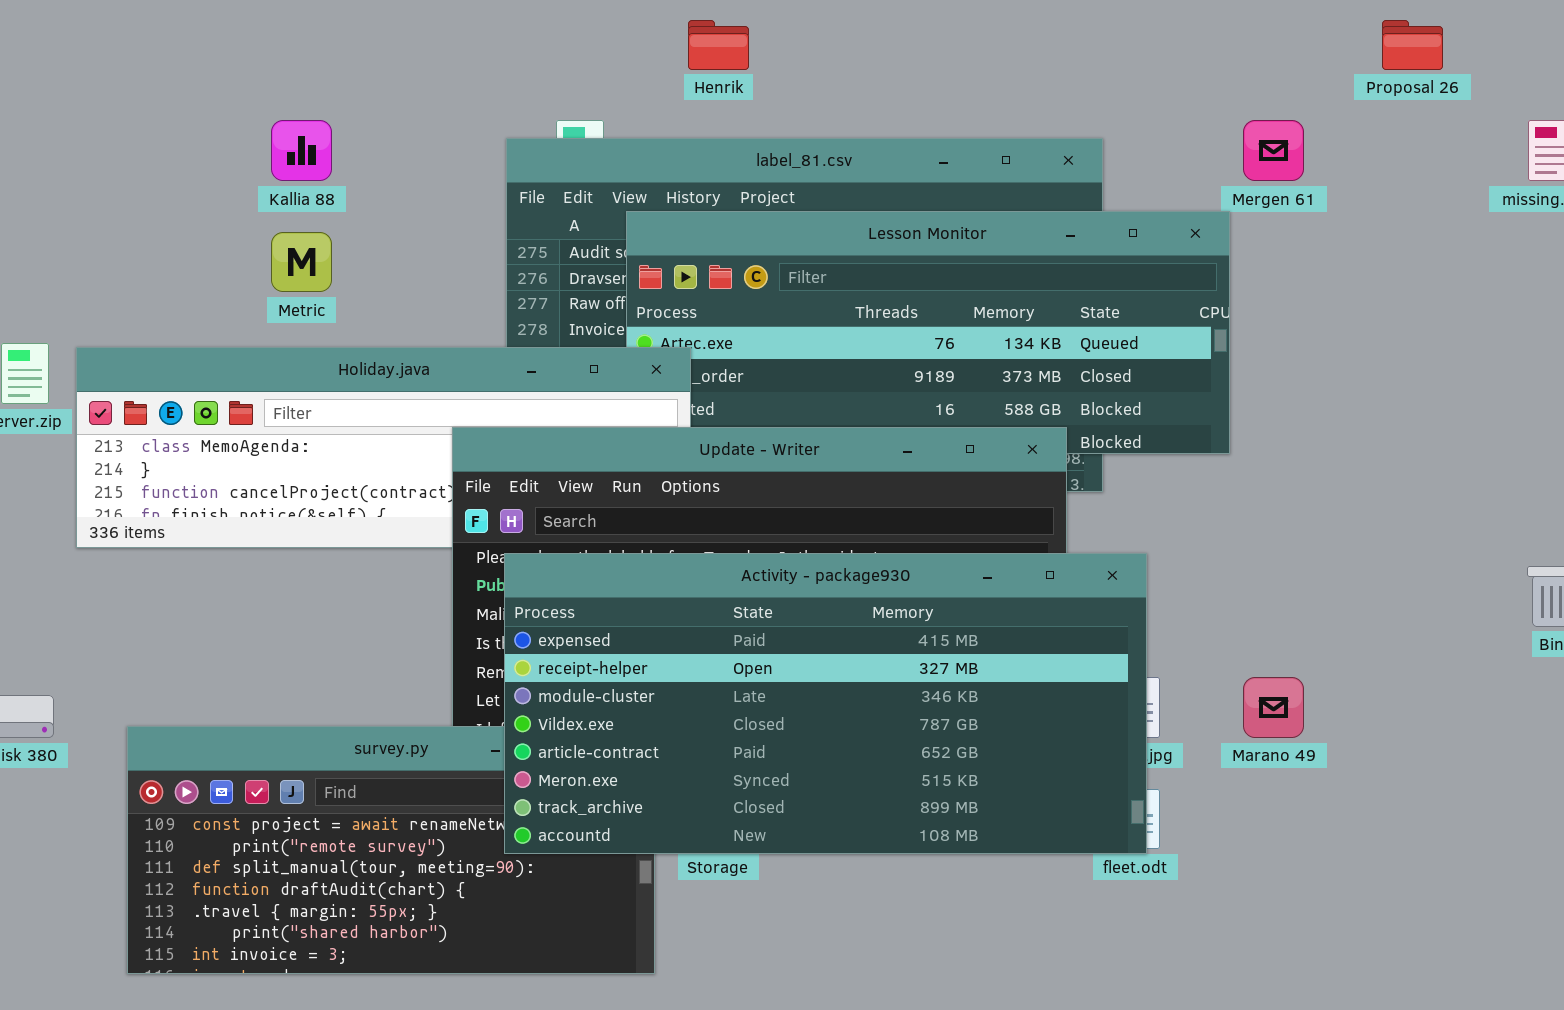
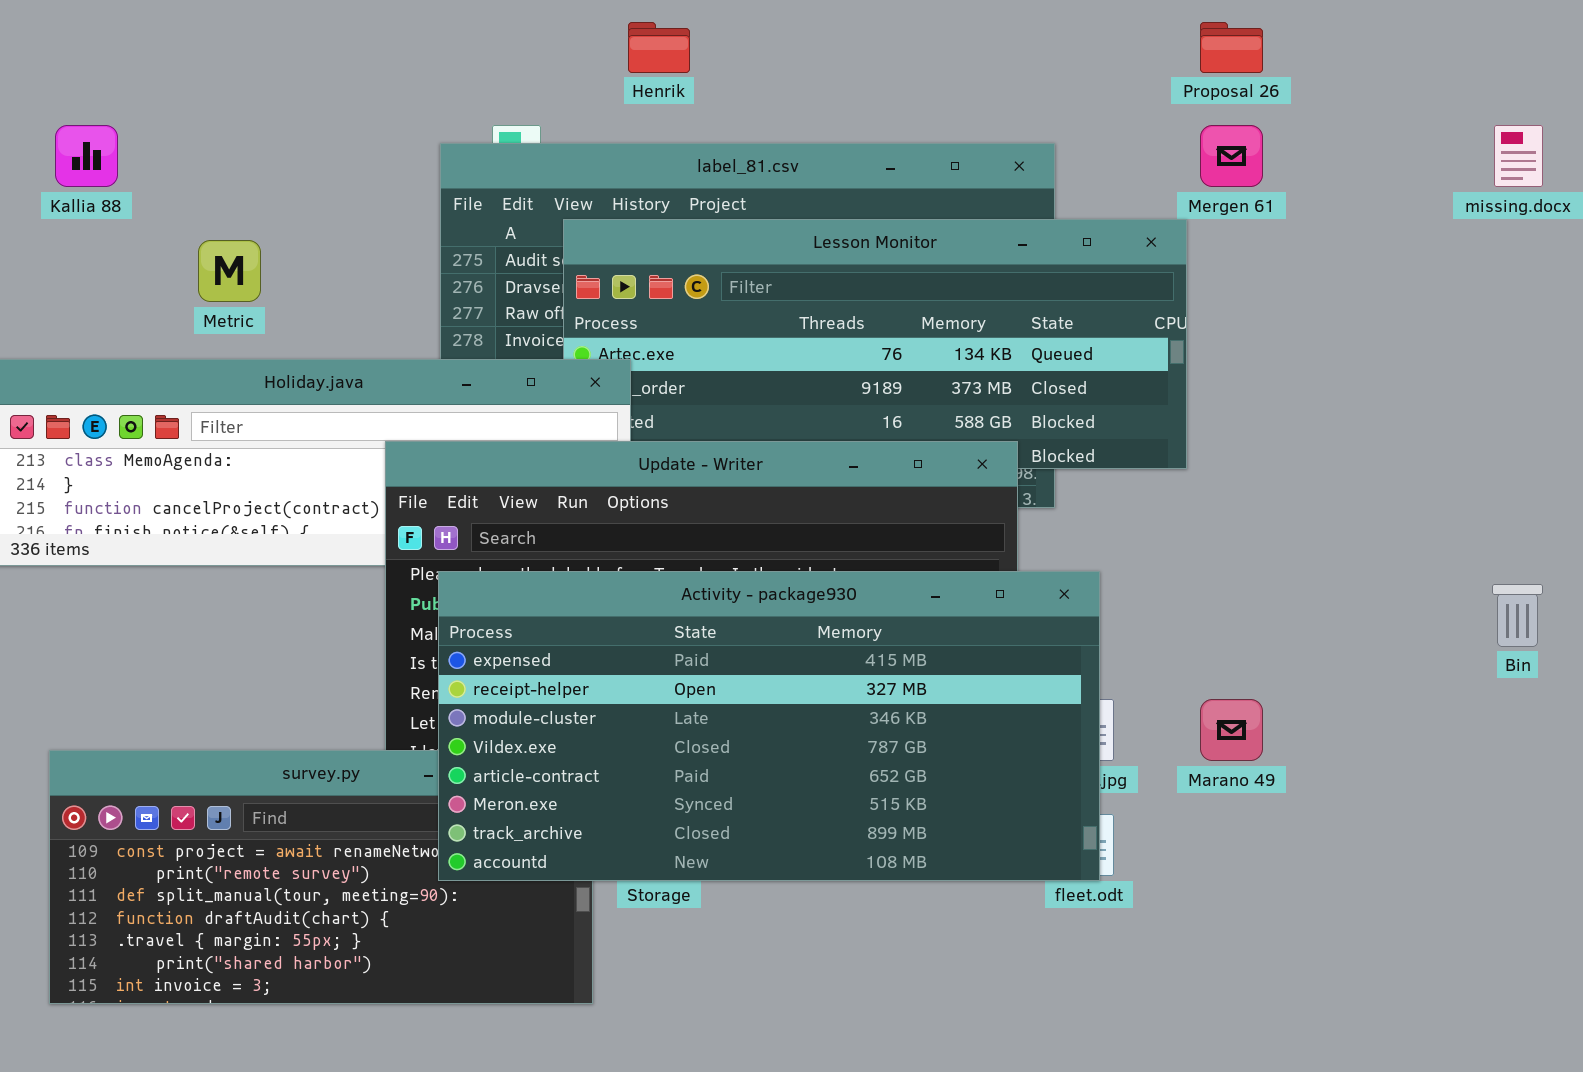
Proposal 26: [1382,20,1443,70] -> [1200,22,1263,73], moved
Kallia 88: [271,120,332,181] -> [55,125,118,187], moved

